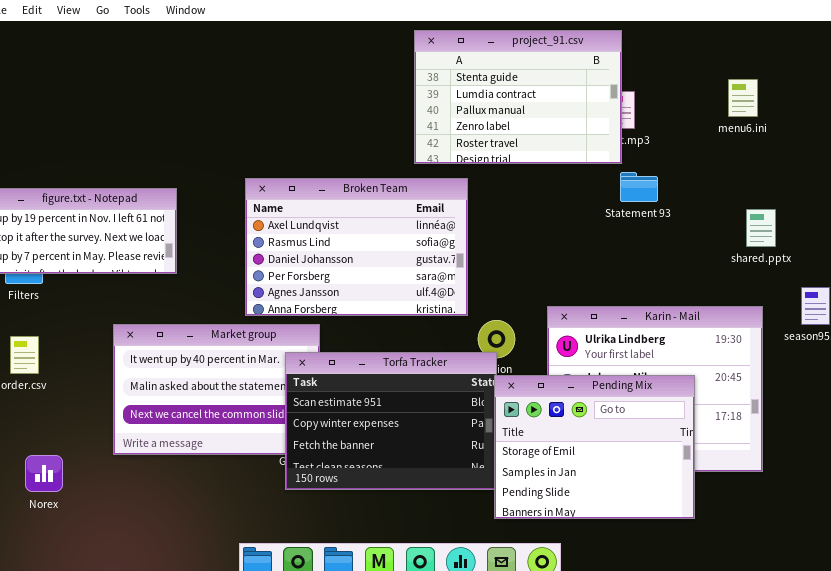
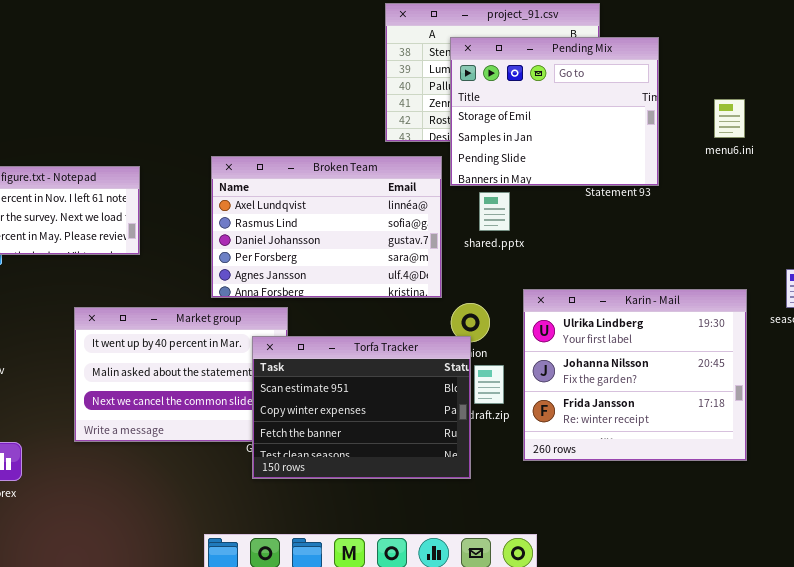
menu6.ini: [728,79,758,117] -> [714,99,745,138], moved
shared.pptx: [746,209,776,247] -> [479,192,510,231], moved
Pending Mix: [494,375,695,519] -> [450,37,659,186], moved

